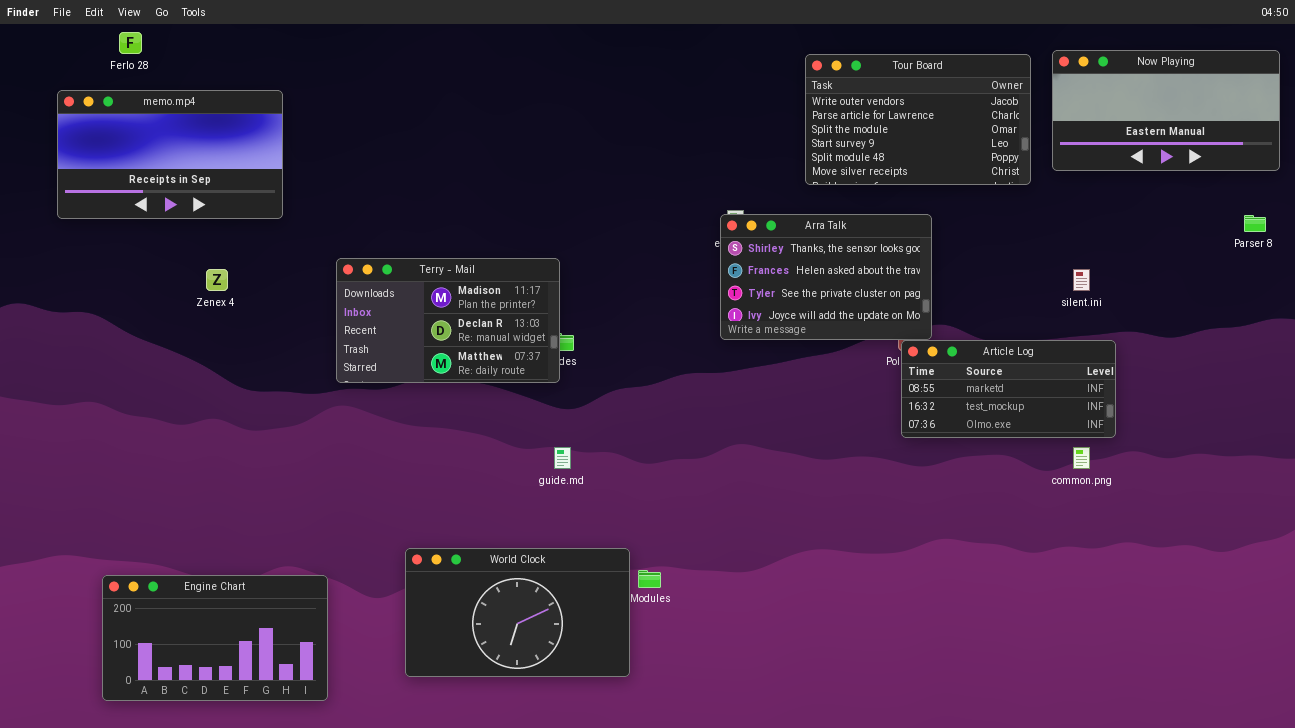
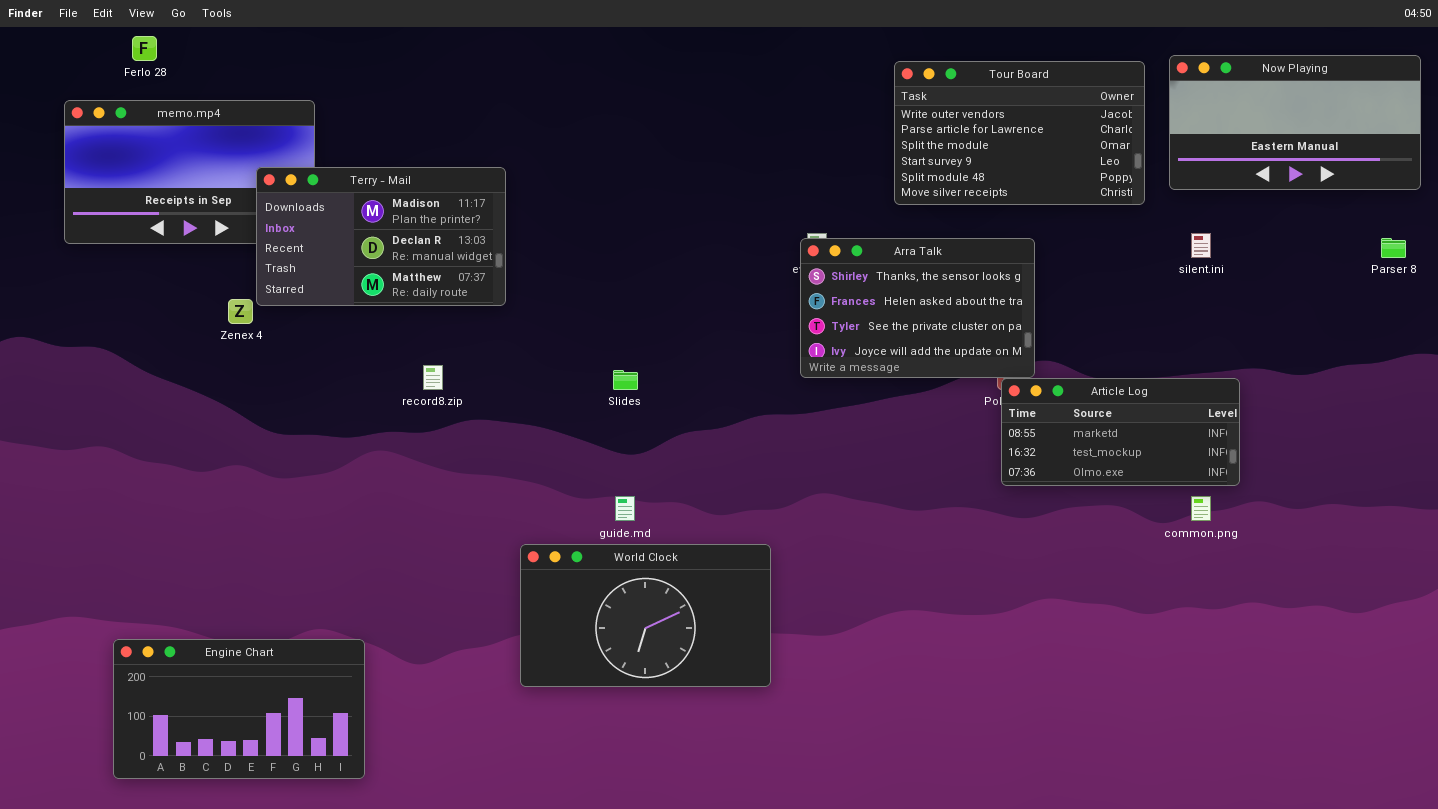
Terry - Mail: [336,258,560,383] -> [256,167,506,306], moved
silent.ini: [1073,269,1090,291] -> [1191,233,1211,258], moved
World Clock: [405,548,630,677] -> [520,544,771,687], moved

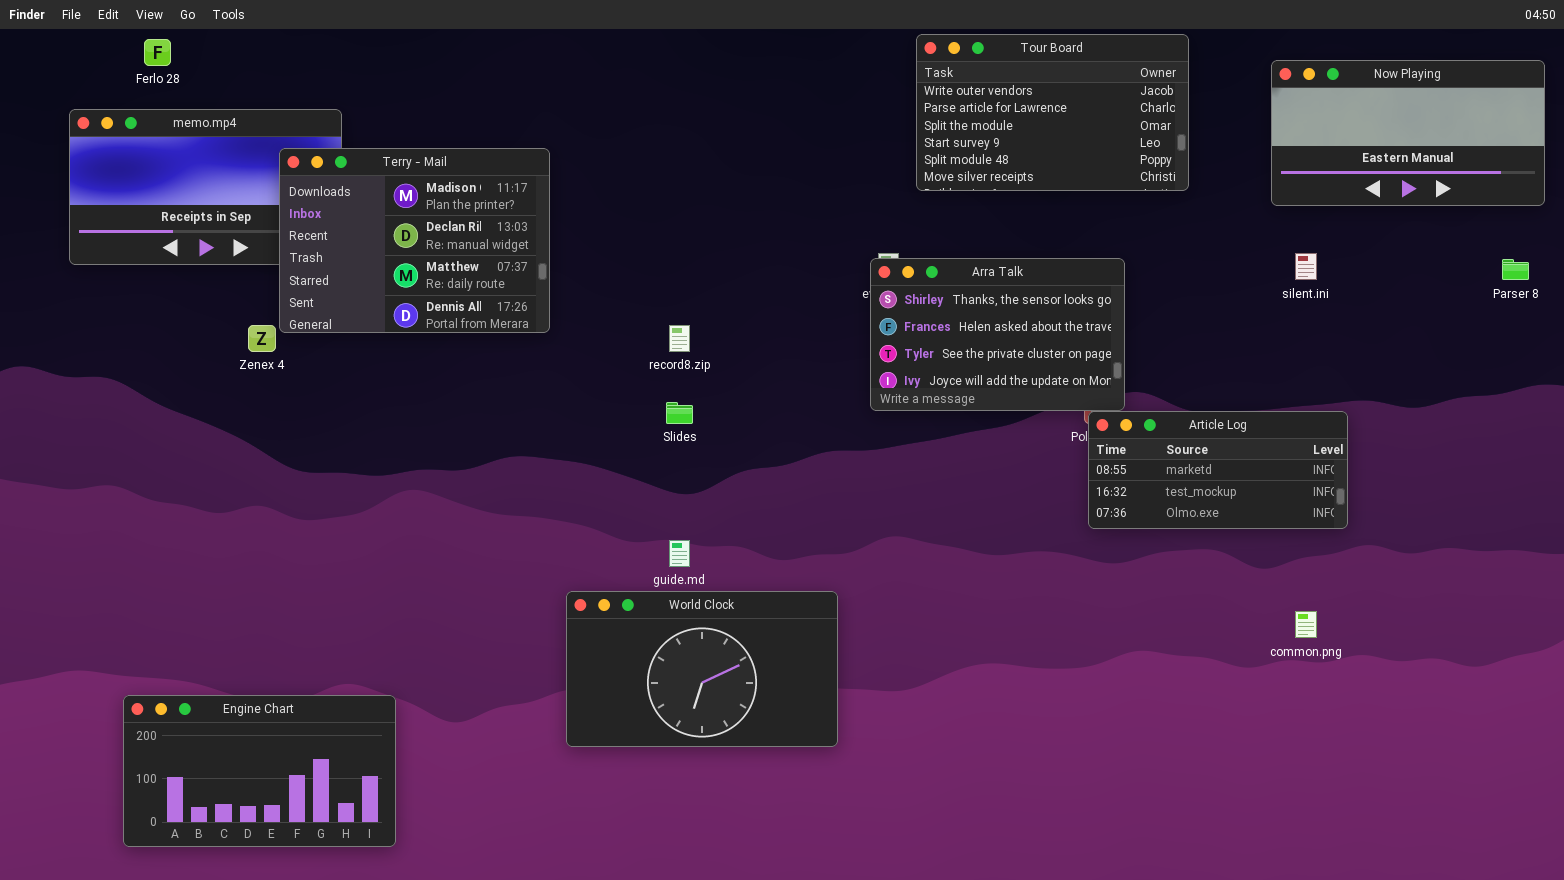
Tour Board: [894,61,1145,205] -> [916,34,1189,191], moved
Terry - Mail: [256,167,506,306] -> [279,148,550,333], resized
record8.zip: [423,365,443,390] -> [669,325,690,352], moved
common.png: [1191,496,1211,521] -> [1295,611,1317,638], moved

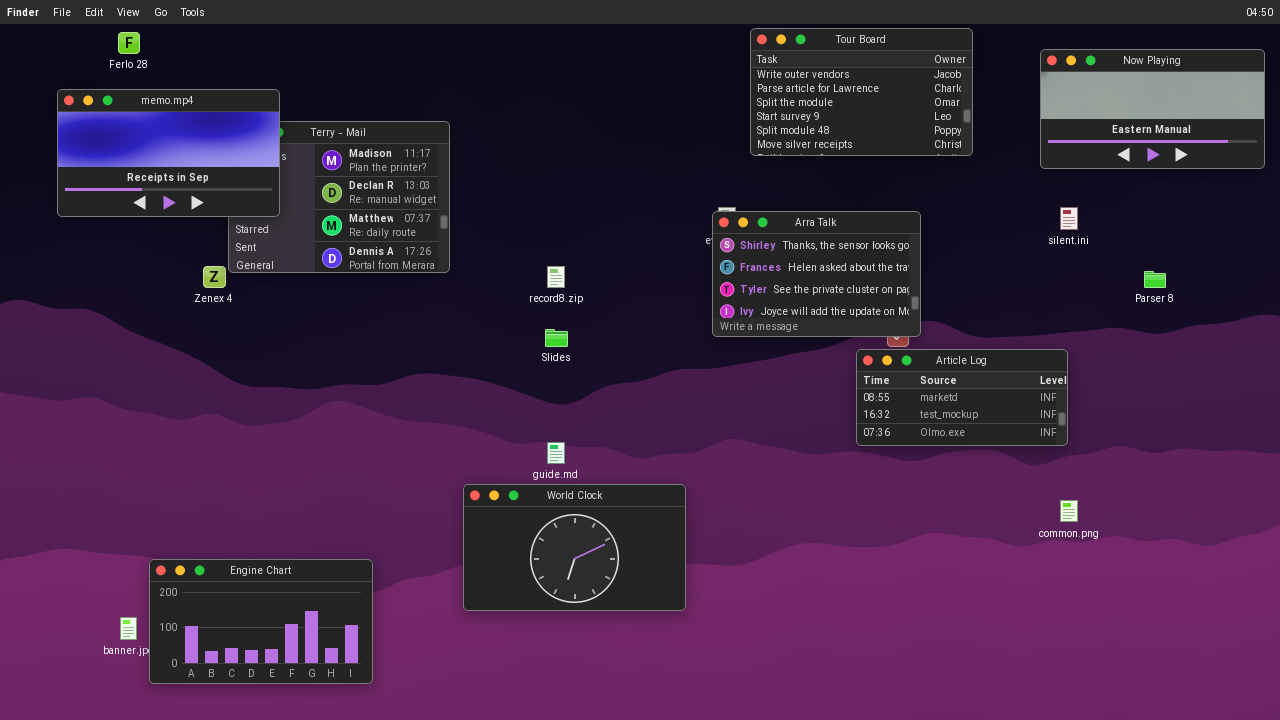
memo.mp4: [69,109,342,265] -> [57,89,280,217], raised
Parser 8: [1502,259,1529,280] -> [1144,271,1166,288], moved
Article Log: [1088,411,1348,529] -> [856,349,1068,446], moved
Engine Chart: [123,695,396,847] -> [149,559,373,684], moved

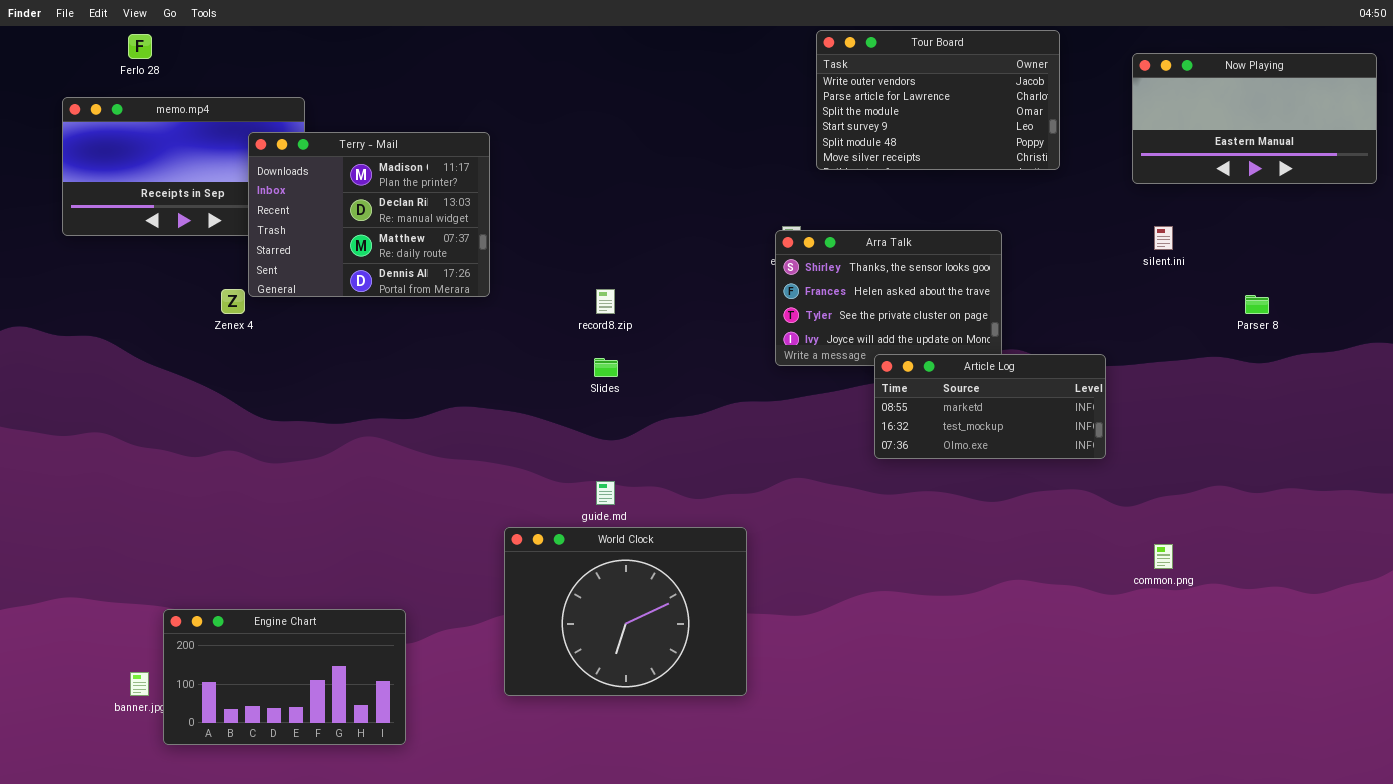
Terry - Mail: [228,121,450,273] -> [248,132,490,297], raised
Article Log: [856,349,1068,446] -> [874,354,1106,459], moved
World Clock: [463,484,686,611] -> [504,527,747,696], resized

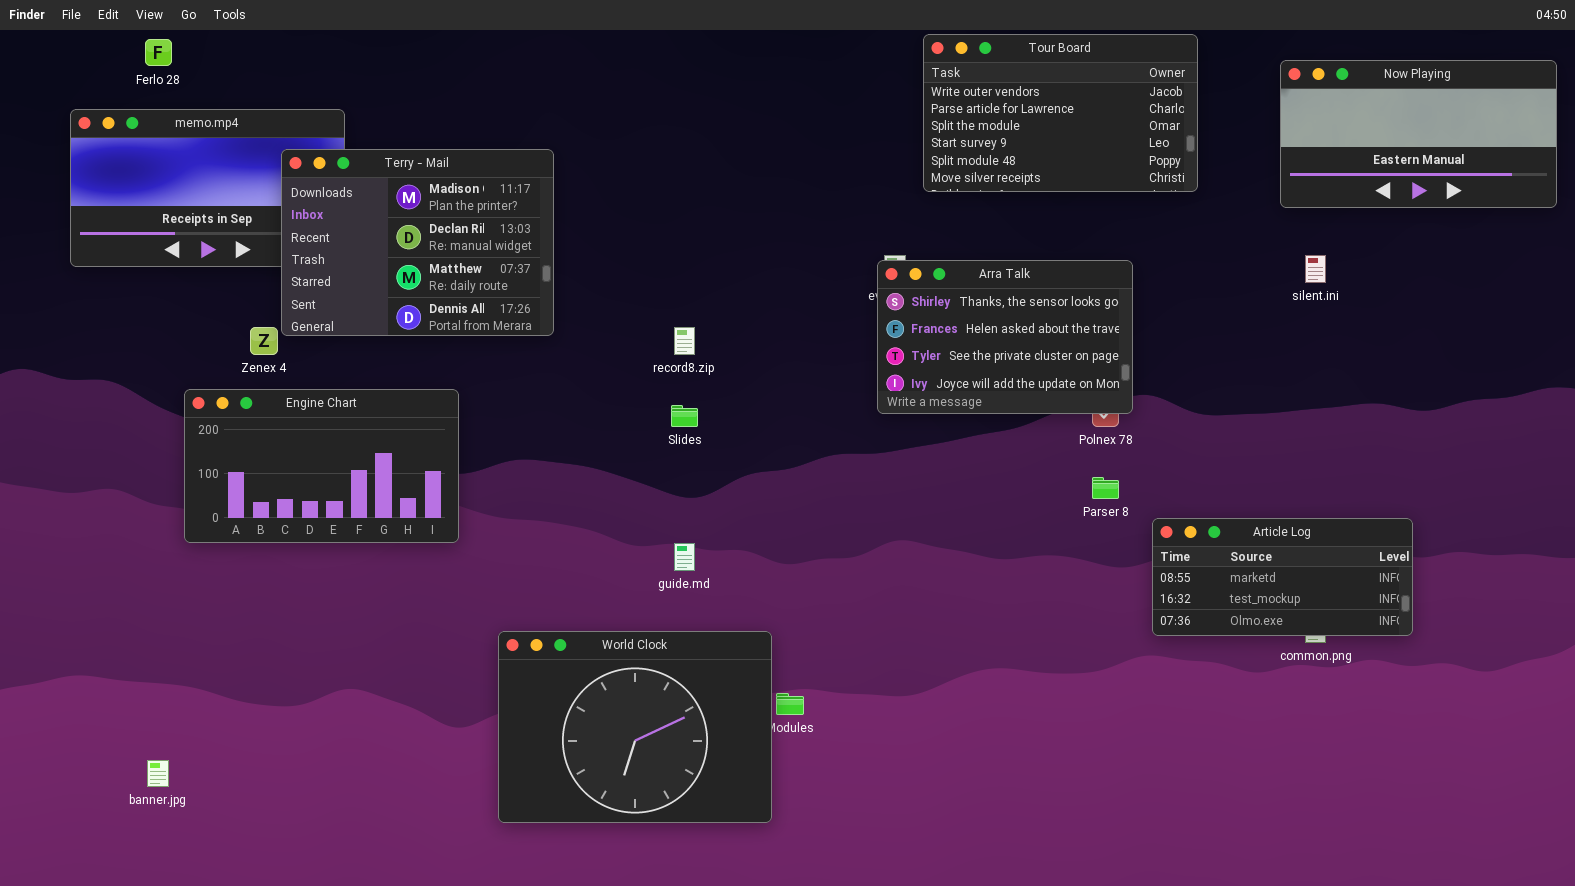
Parser 8: [1245,295,1269,314] -> [1092,477,1119,499], moved
Article Log: [874,354,1106,459] -> [1152,518,1413,636], moved
World Clock: [504,527,747,696] -> [498,631,772,823], moved
Engine Chart: [163,609,406,745] -> [184,389,459,543], moved

